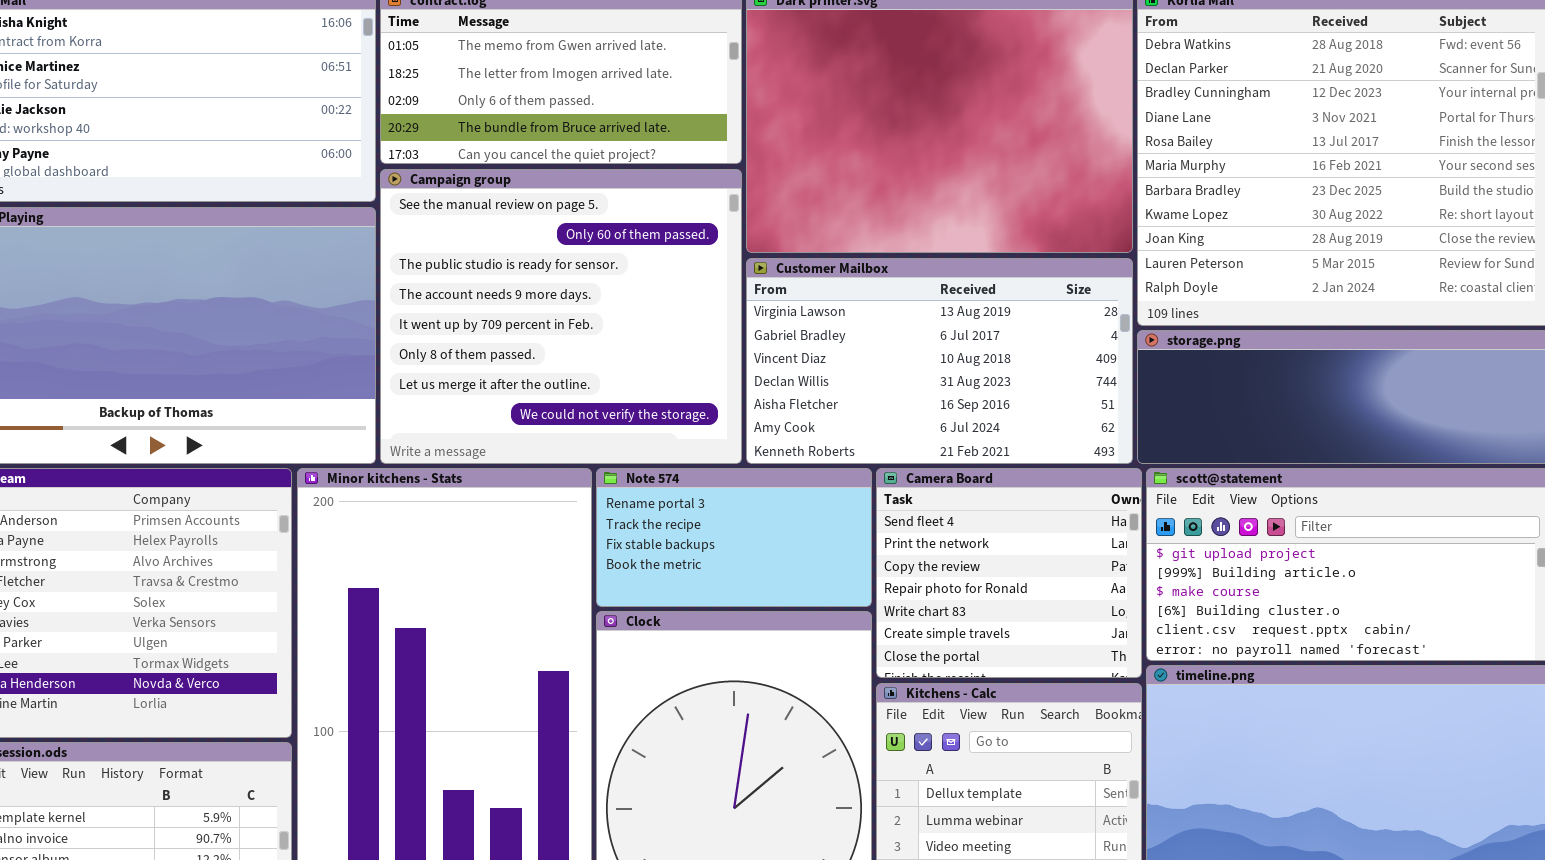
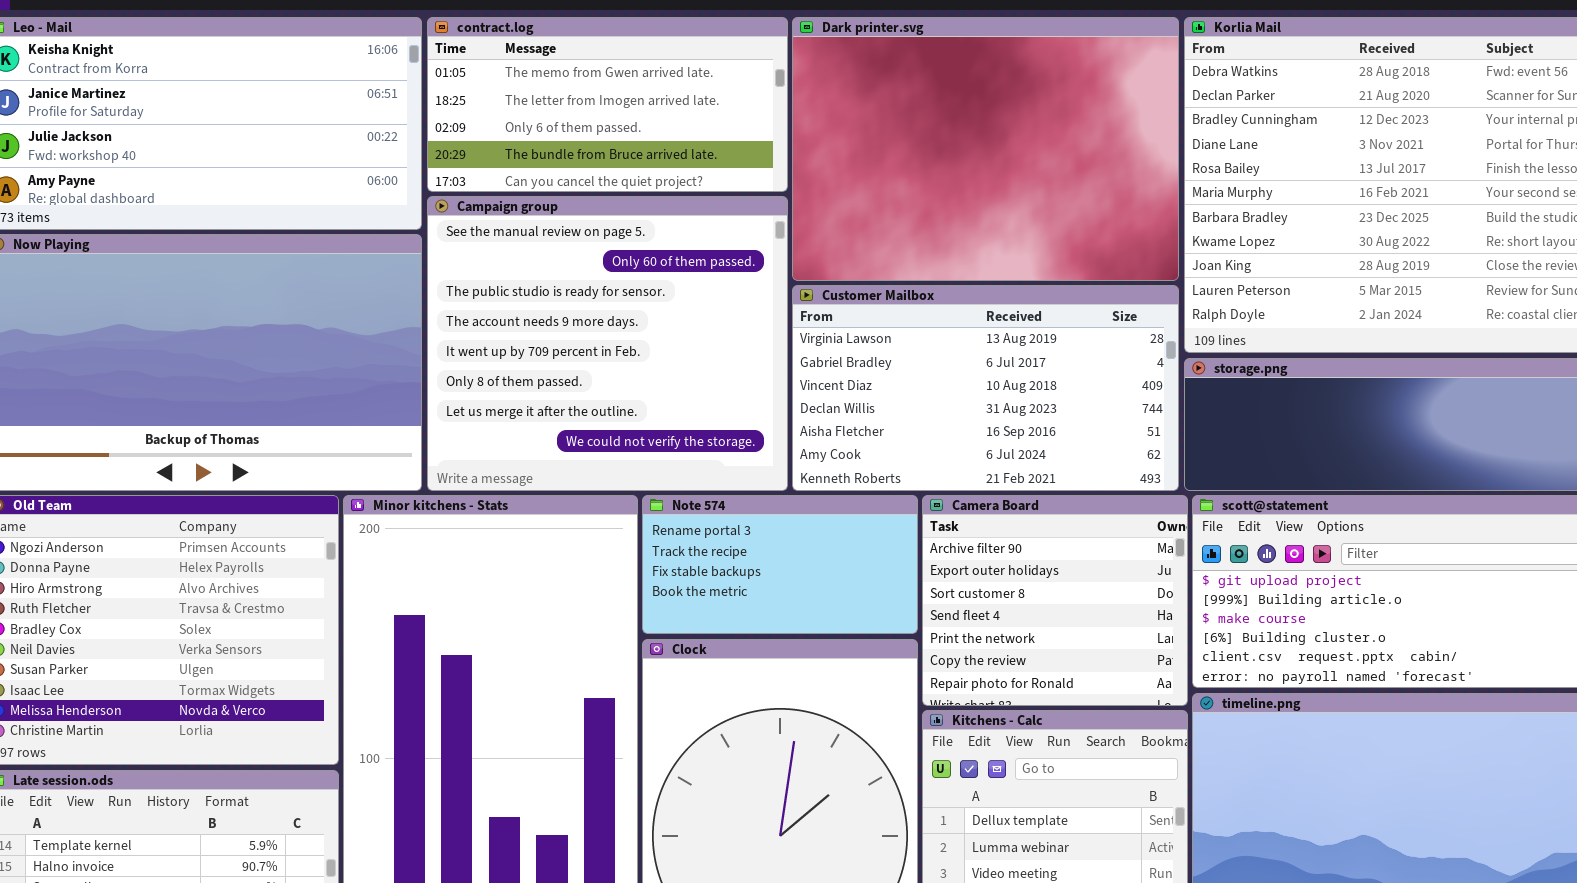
Camera Board: [876,468,1142,678] -> [922,495,1188,706], scrolled up 3 rows

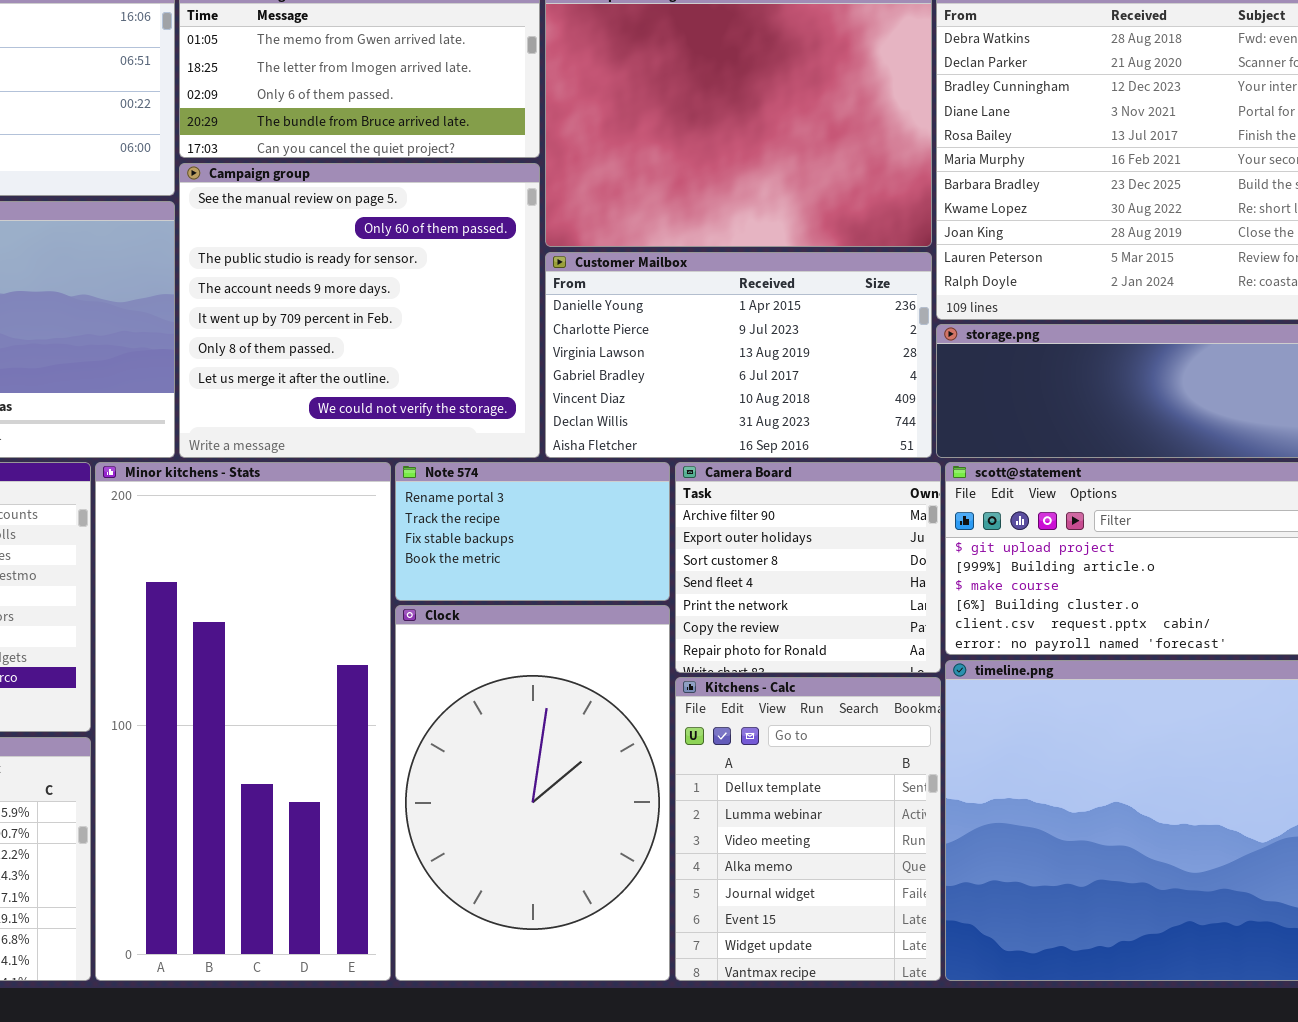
Customer Mailbox: [792,285,1179,491] -> [545,252,932,458], scrolled up 2 rows

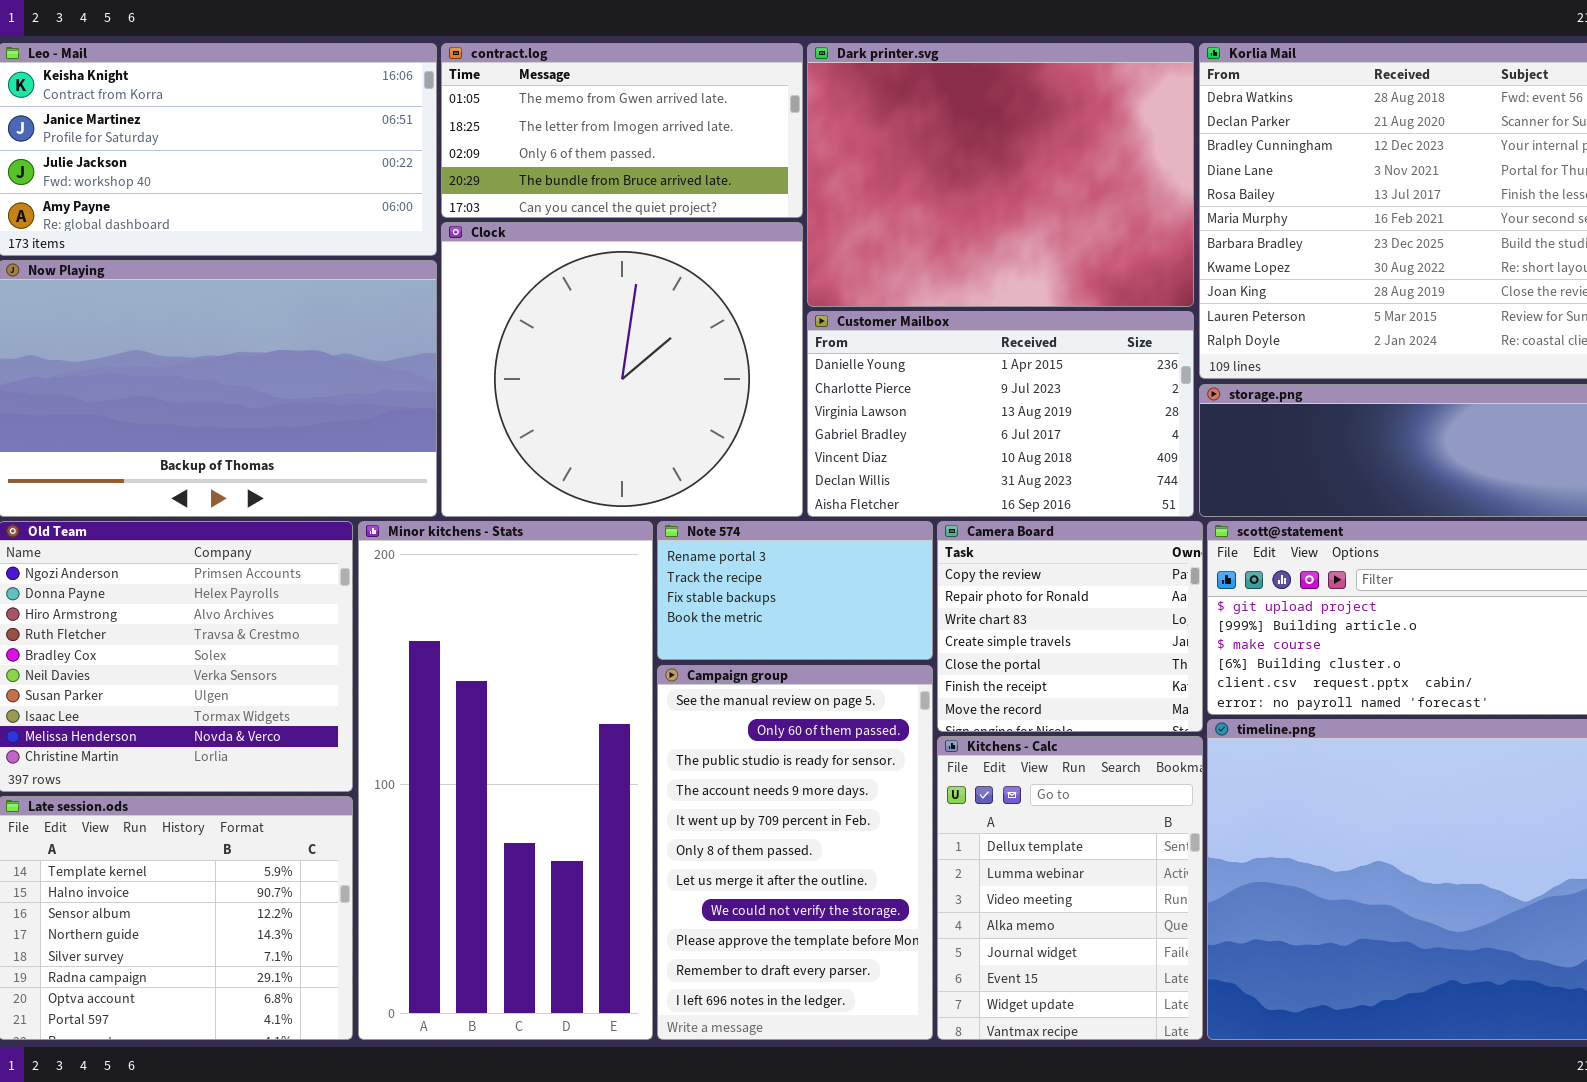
Campaign group: [179,163,540,458] -> [657,665,933,1040], moved, resized
Camera Board: [675,462,941,673] -> [937,521,1203,732], scrolled down 5 rows
Clock: [395,605,670,981] -> [441,222,803,517], moved, resized

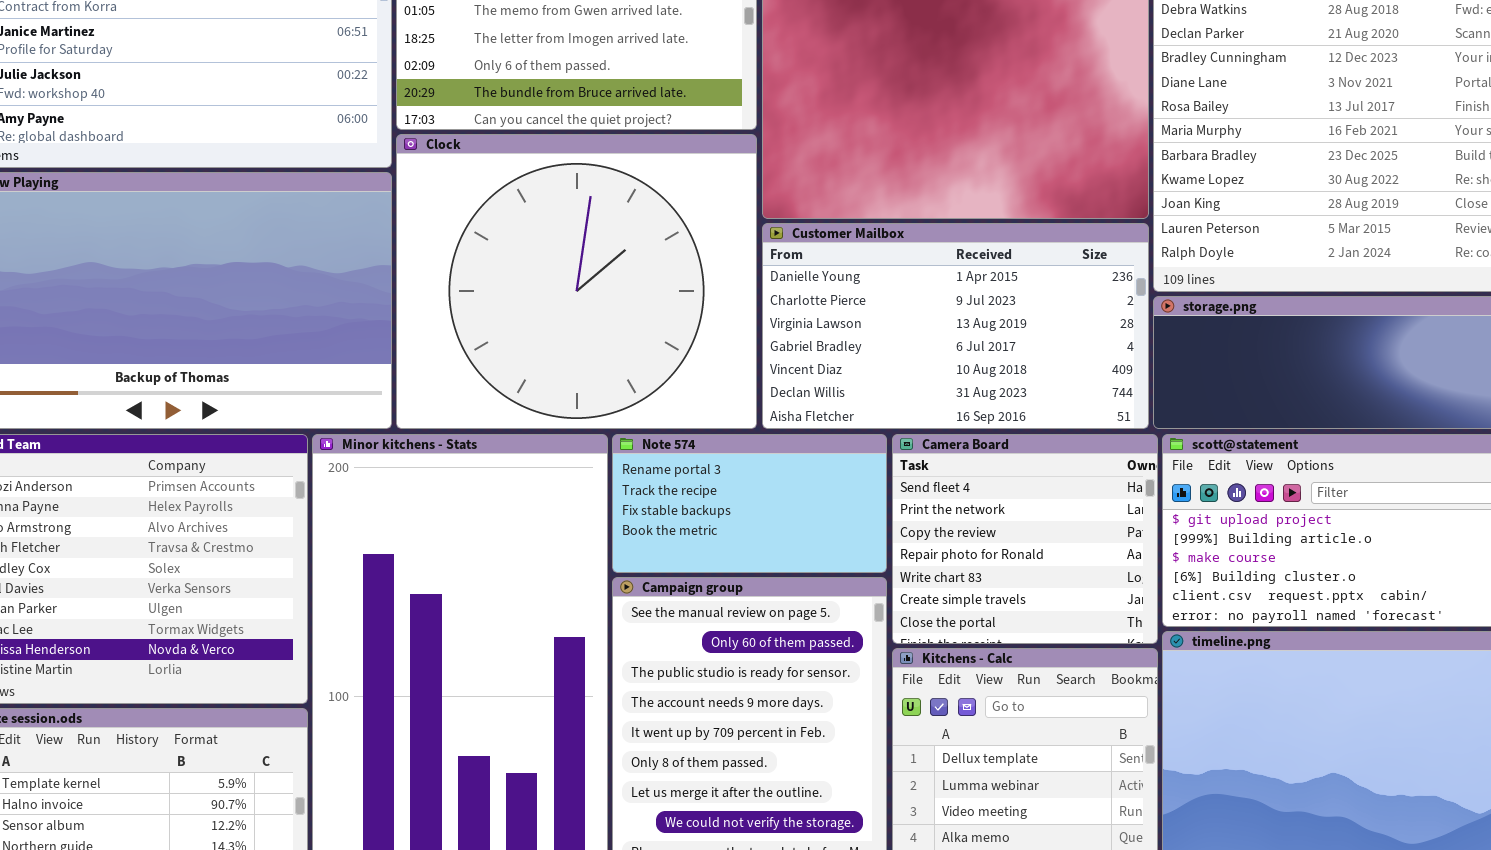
Camera Board: [937,521,1203,732] -> [892,434,1158,644], scrolled up 2 rows

